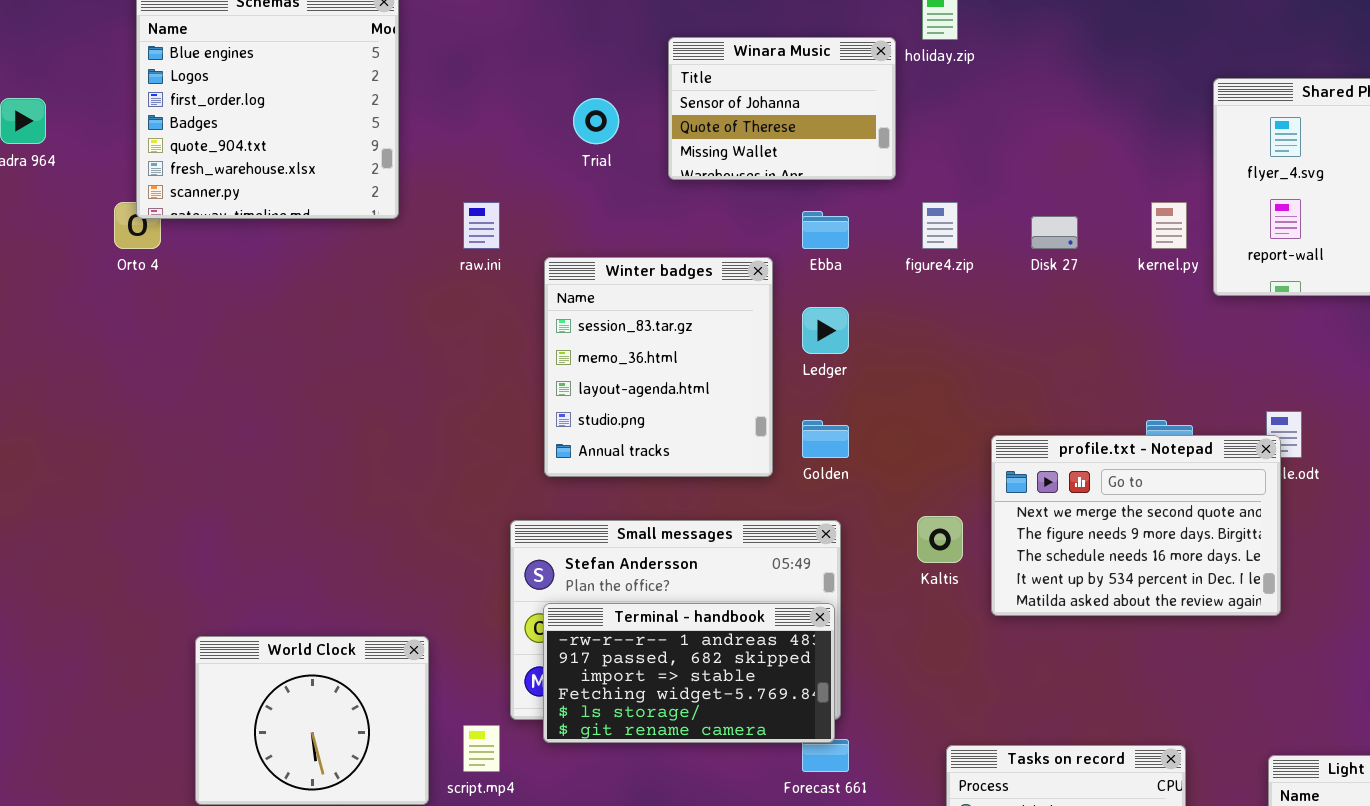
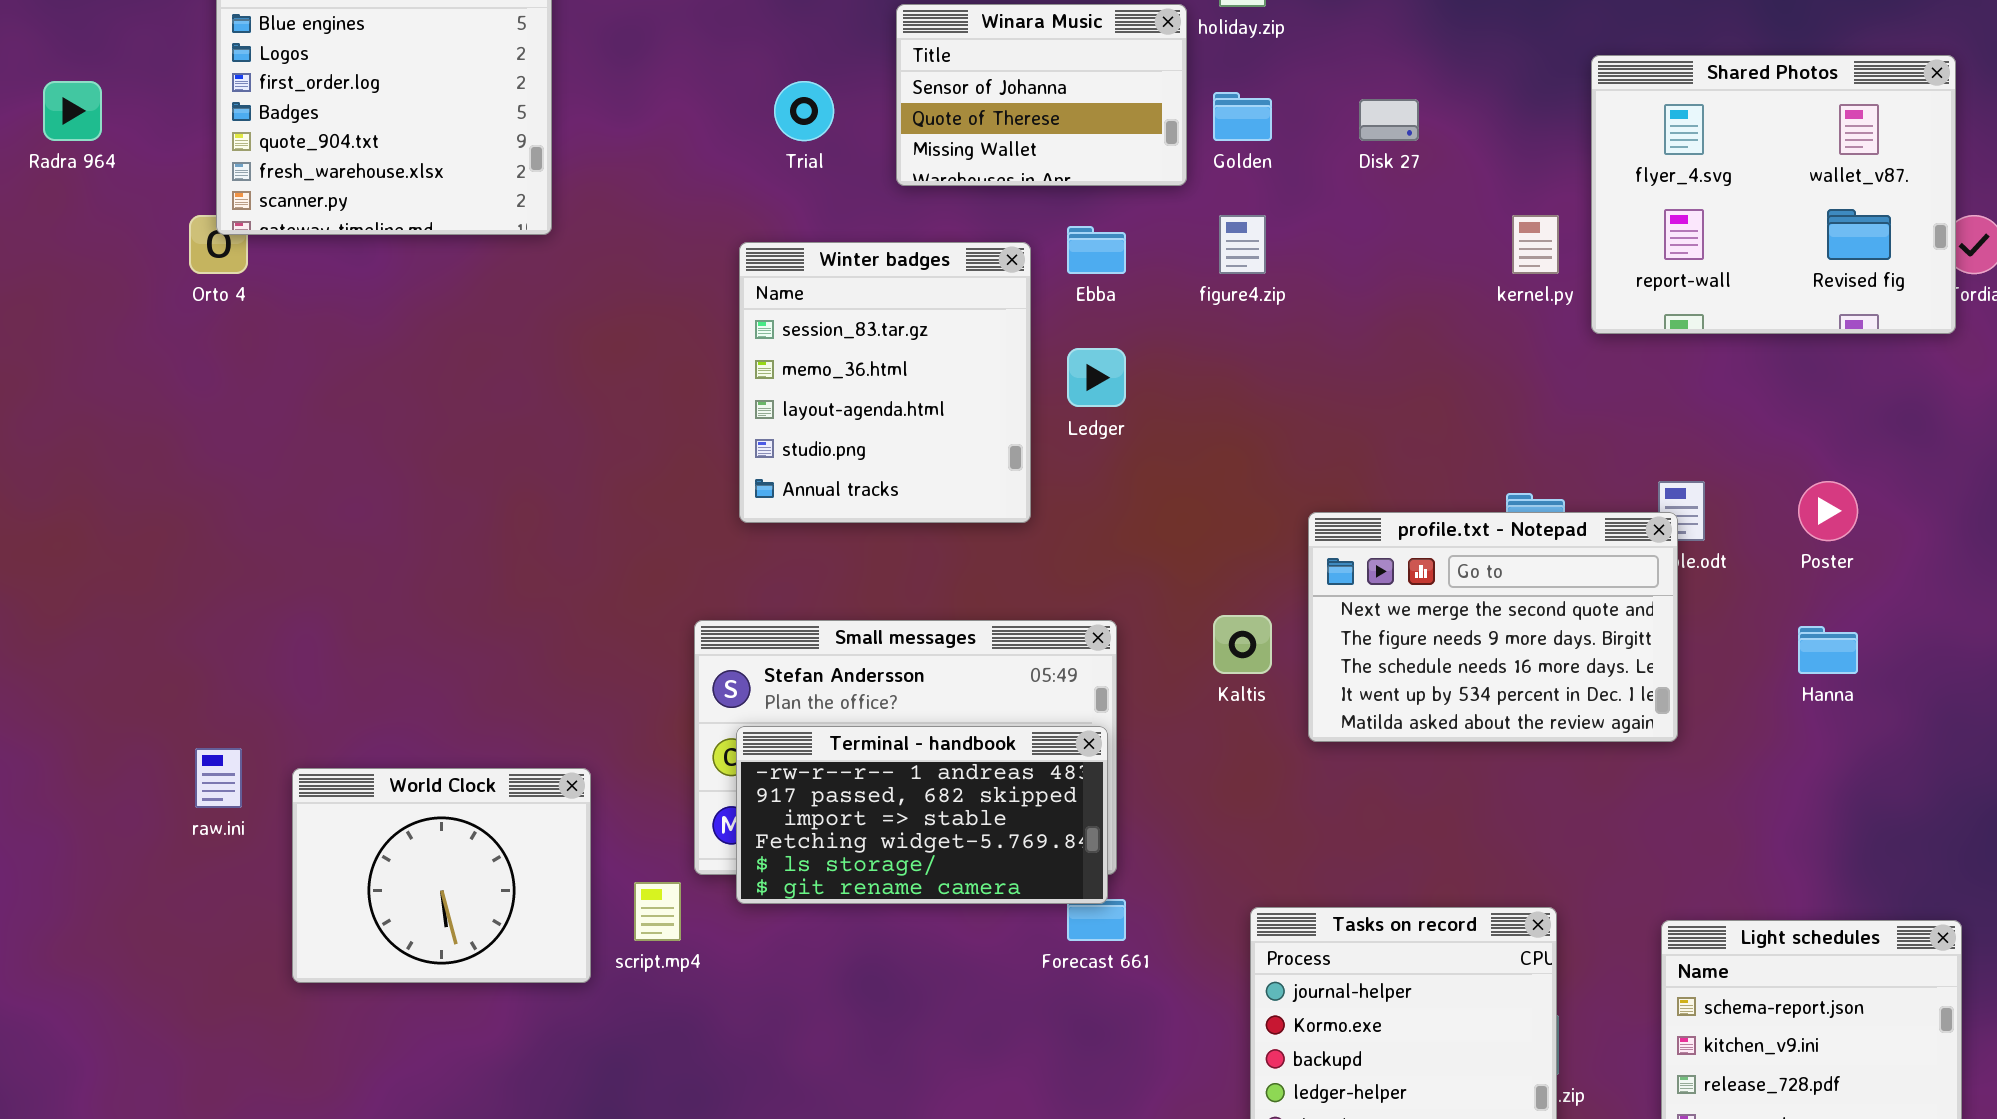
raw.ini: [463,202,500,249] -> [195,748,242,808], moved
Disk 27: [1031,216,1078,249] -> [1359,99,1419,141], moved
Winter badges: [544,257,773,477] -> [739,242,1031,523], moved
Golden: [802,420,849,458] -> [1213,92,1272,141], moved

